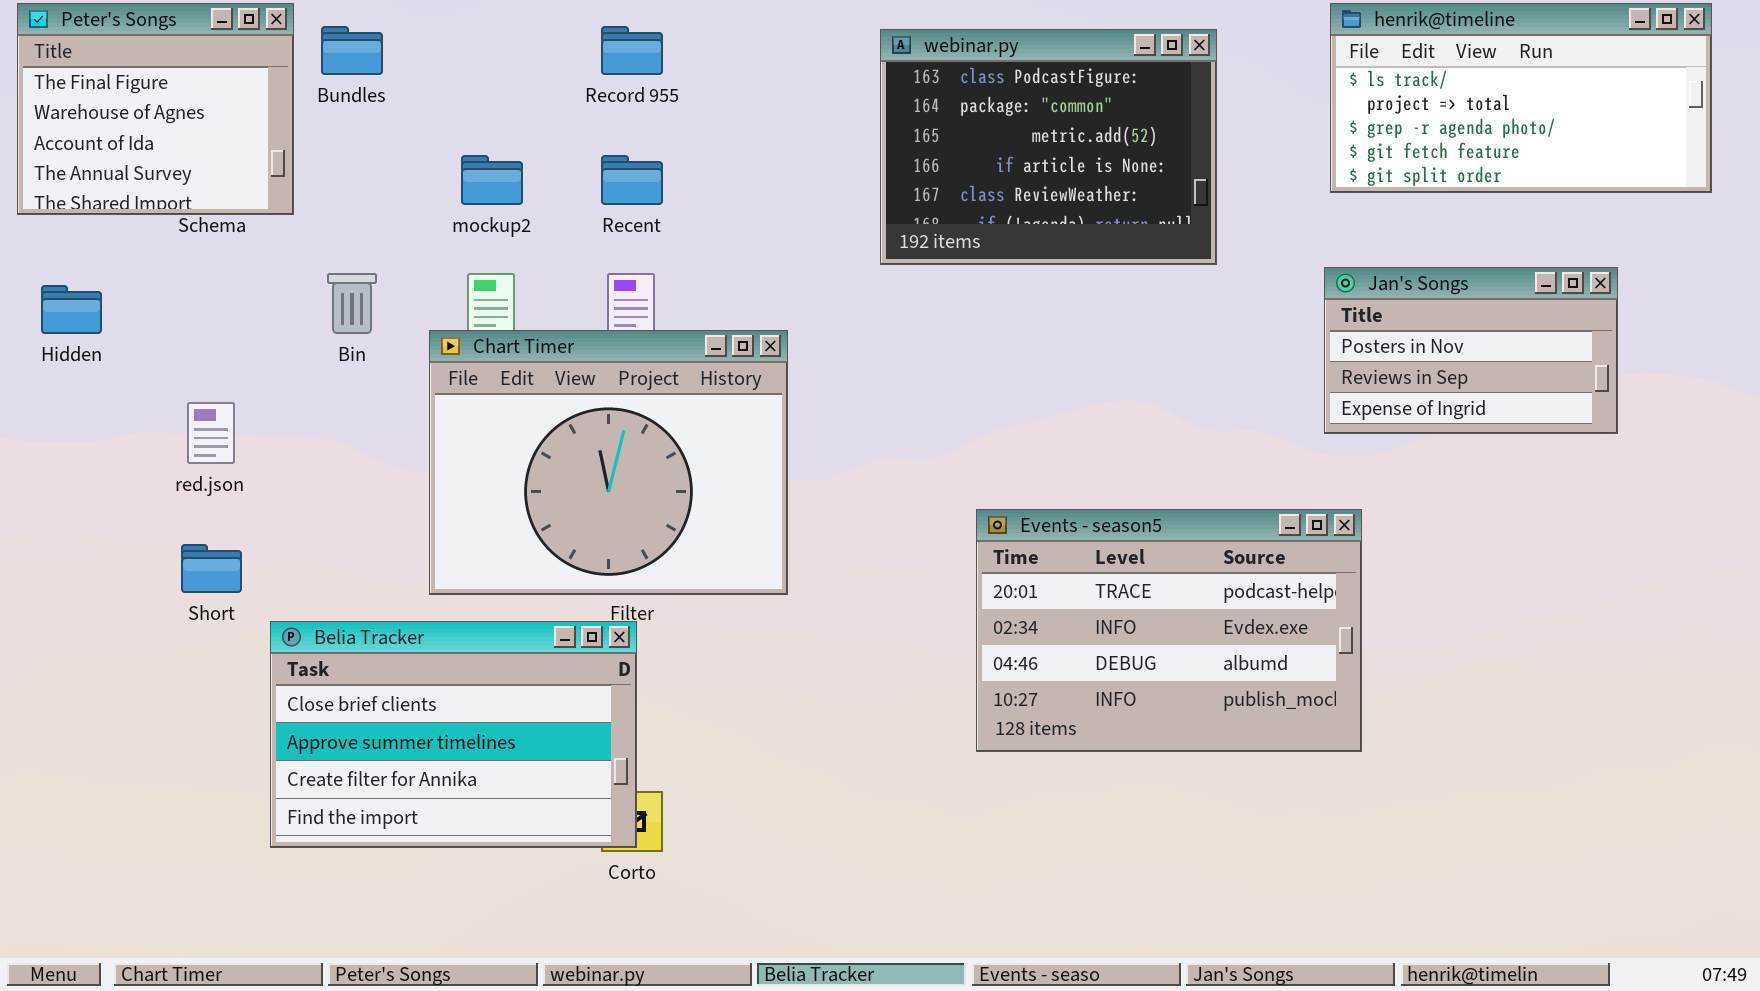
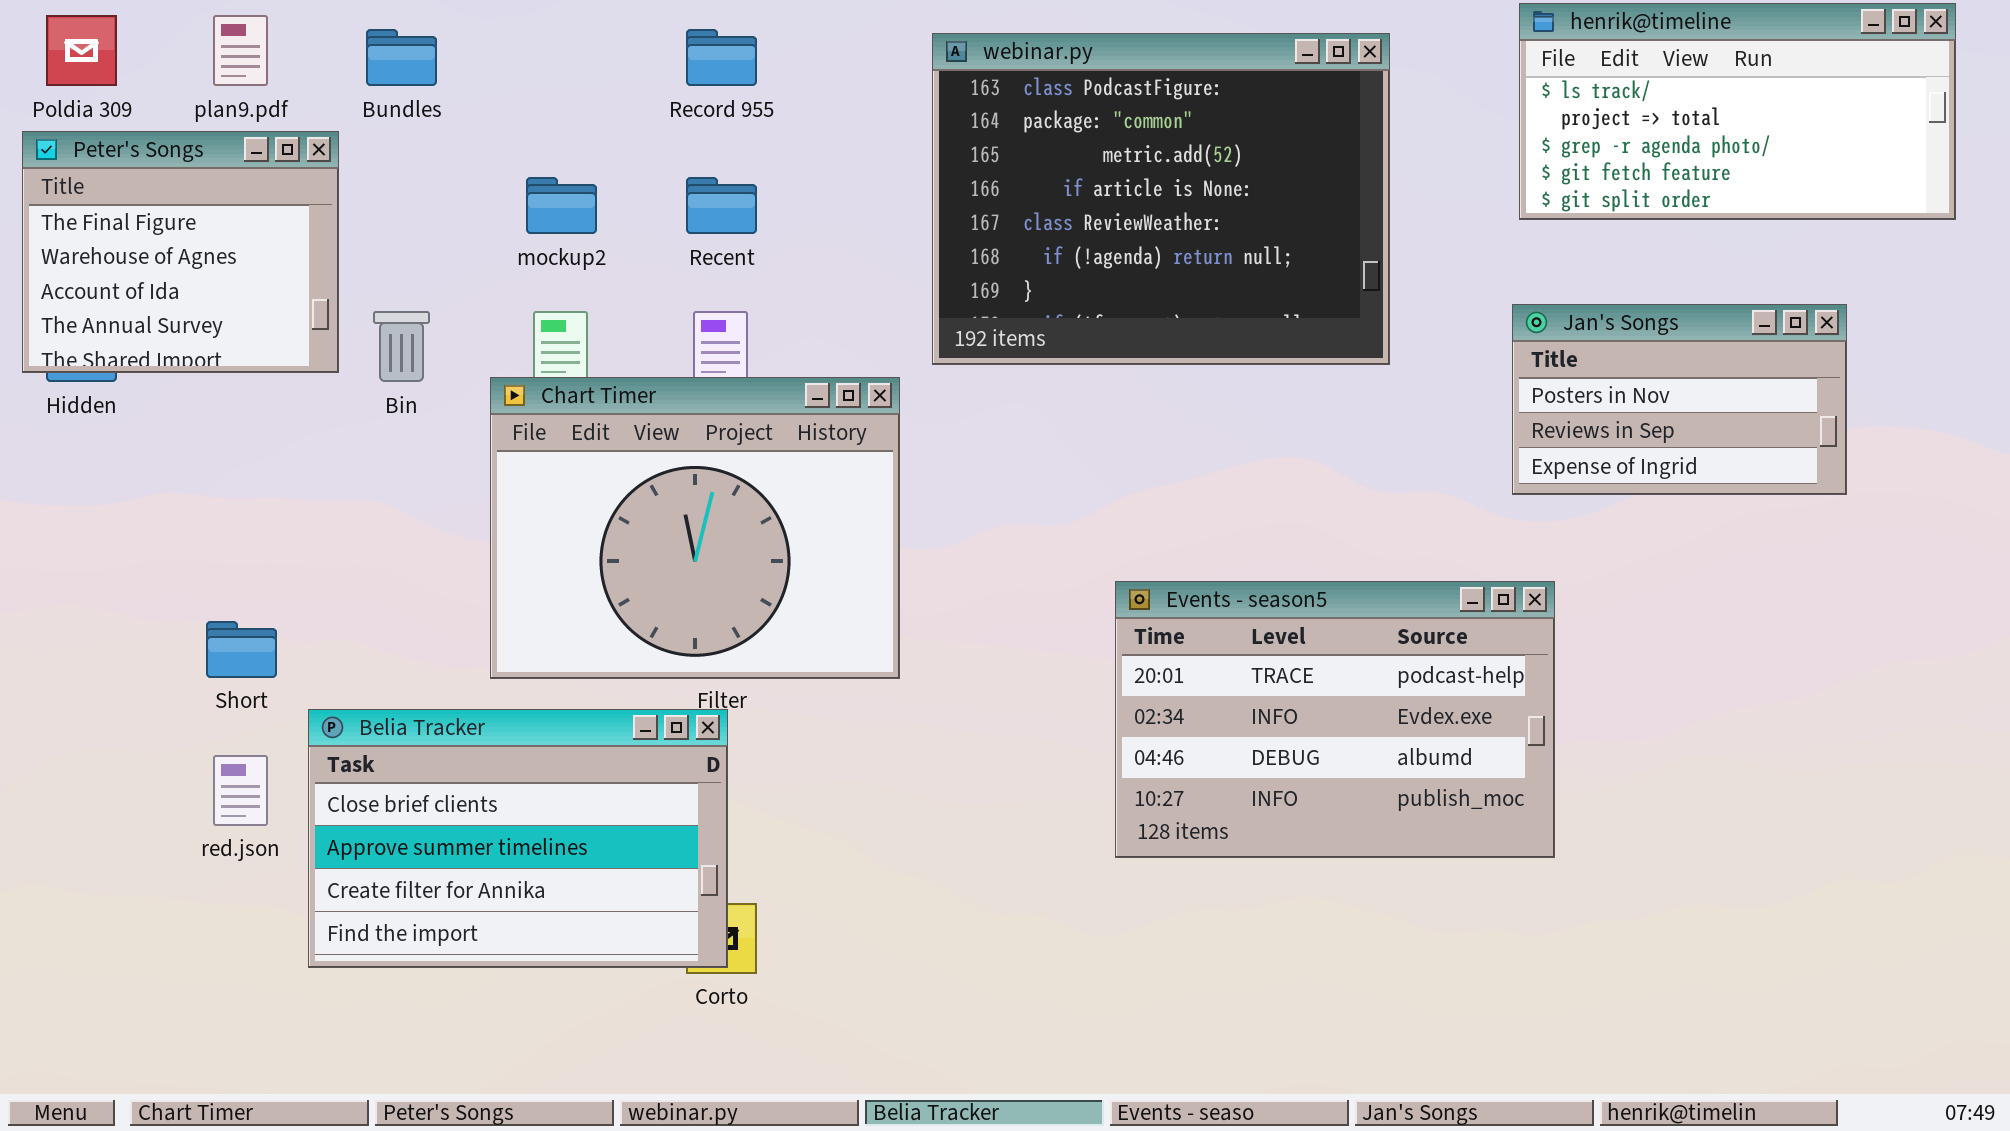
Peter's Songs: [17,3,294,215] -> [22,131,339,373], moved
webinar.py: [880,29,1217,265] -> [932,33,1390,365], resized
red.json: [187,402,235,464] -> [213,755,268,826], moved

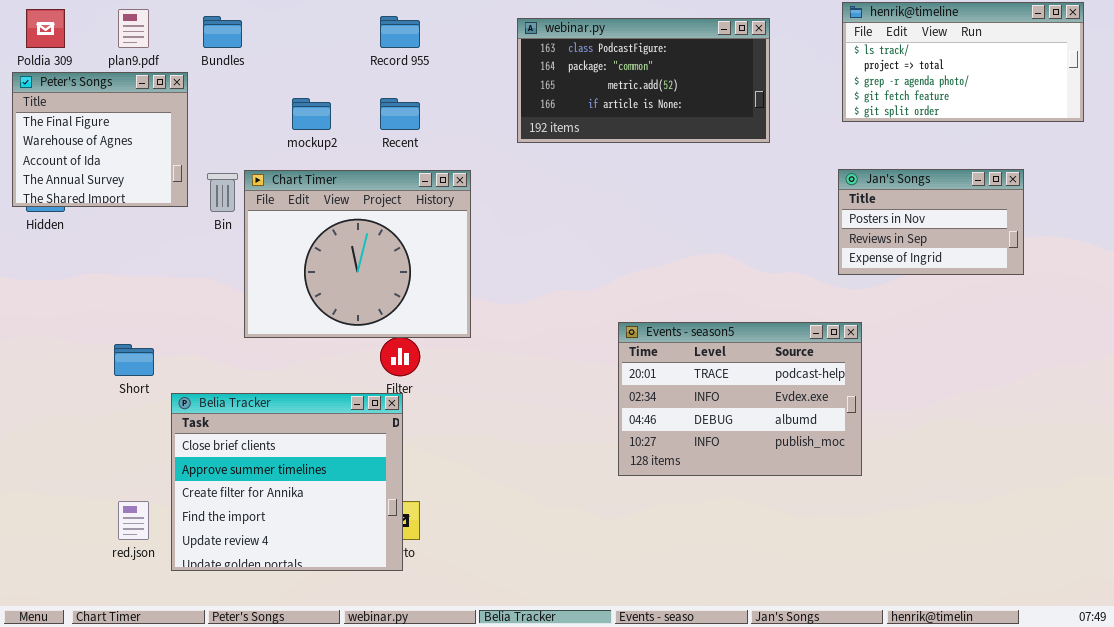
webinar.py: [932,33,1390,365] -> [517,18,770,143], resized
Chart Timer: [490,377,900,679] -> [244,170,471,338], moved
Belia Tracker: [308,709,728,968] -> [171,393,403,571], resized
red.json: [213,755,268,826] -> [118,501,149,540], moved

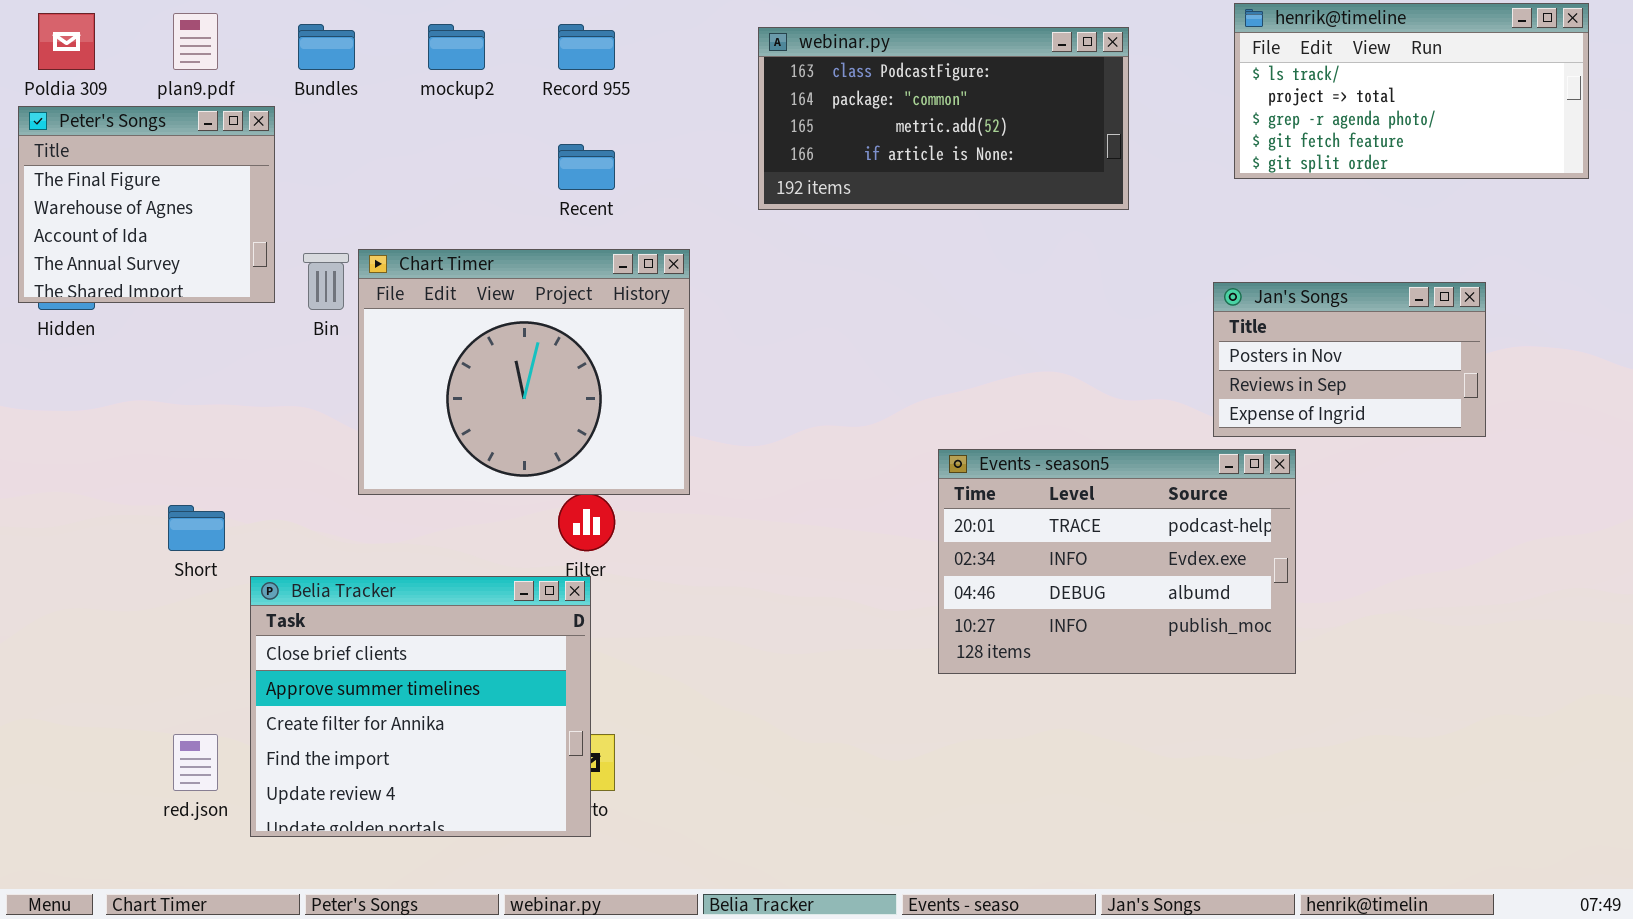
mockup2: [292,98,331,130] -> [428,24,485,70], moved
Jan's Songs: [838,169,1024,275] -> [1213,282,1486,437], moved
Events - season5: [618,322,862,476] -> [938,449,1296,674], moved

